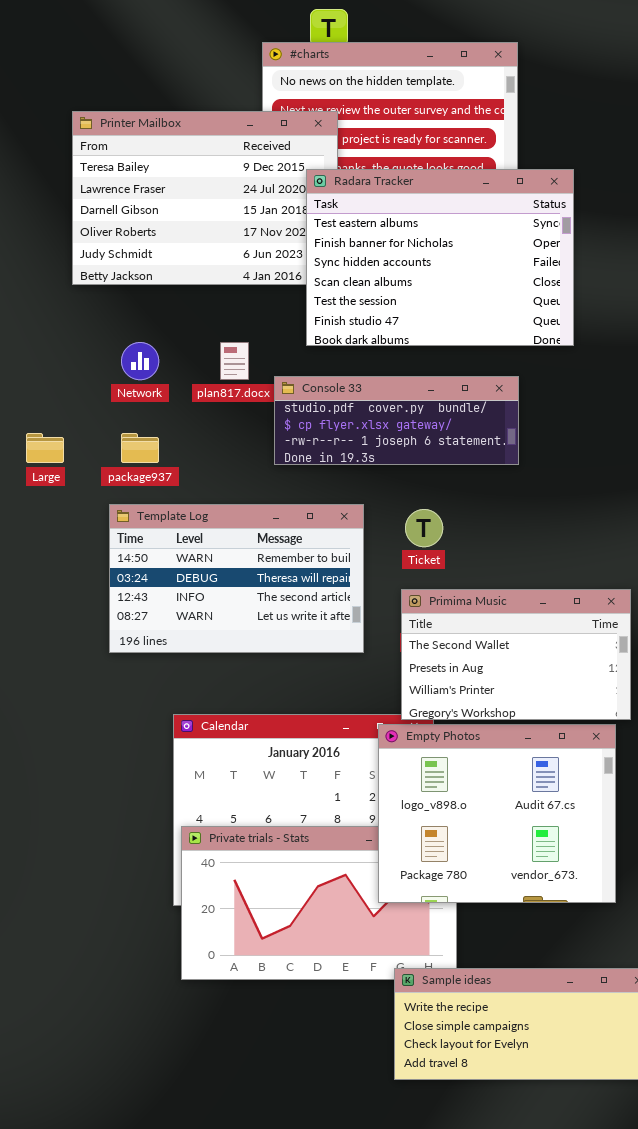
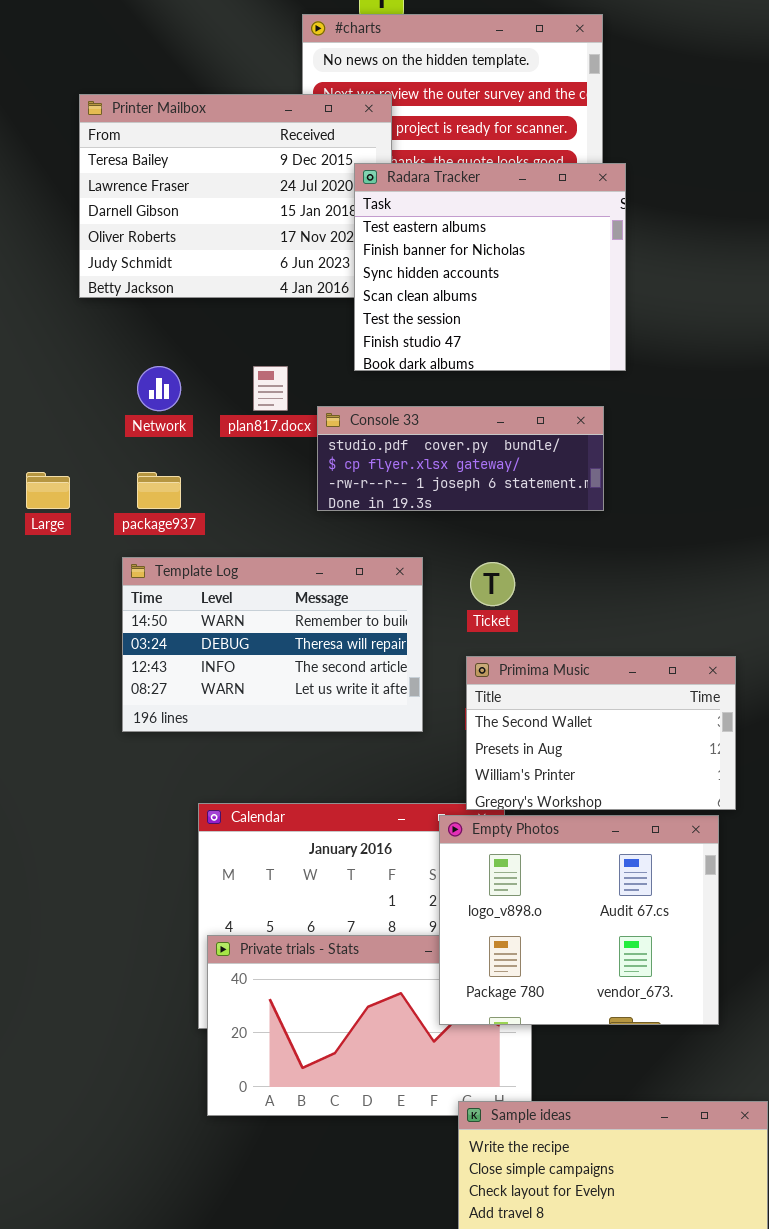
Radara Tracker: [306,169,574,346] -> [354,163,626,371], resized

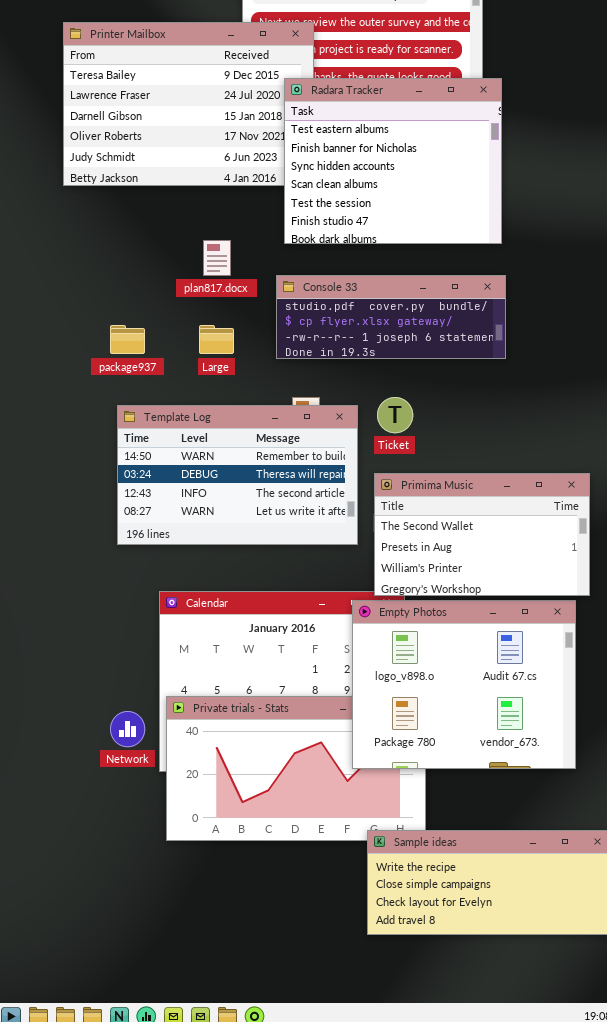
Network: [137,366,181,411] -> [110,711,145,747], moved
Console 33: [317,406,604,511] -> [276,275,506,359], moved
Large: [26,472,70,509] -> [199,325,234,354], moved
Template Log: [122,557,423,732] -> [117,405,358,545], moved

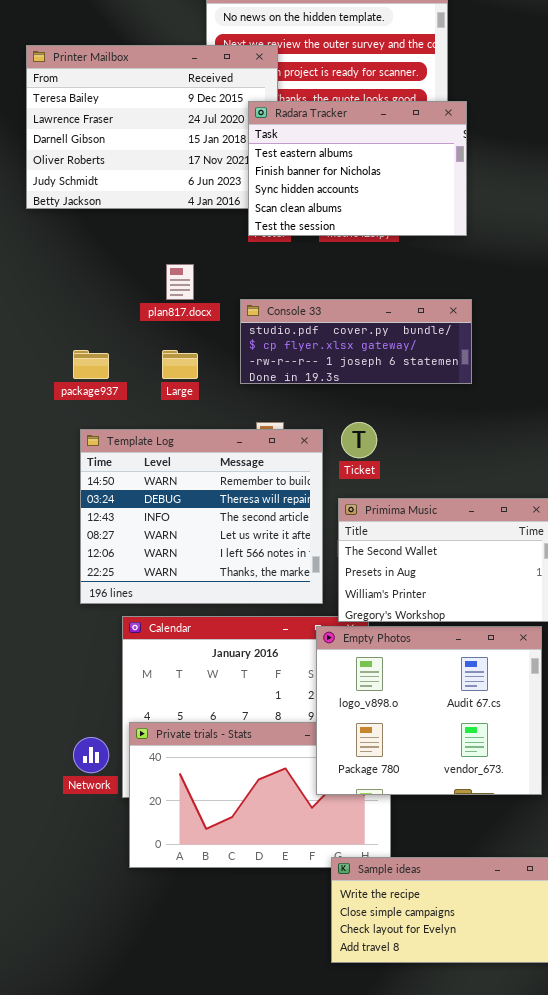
Radara Tracker: [284,78,502,244] -> [248,101,467,236], resized
Template Log: [117,405,358,545] -> [80,429,323,604], resized

